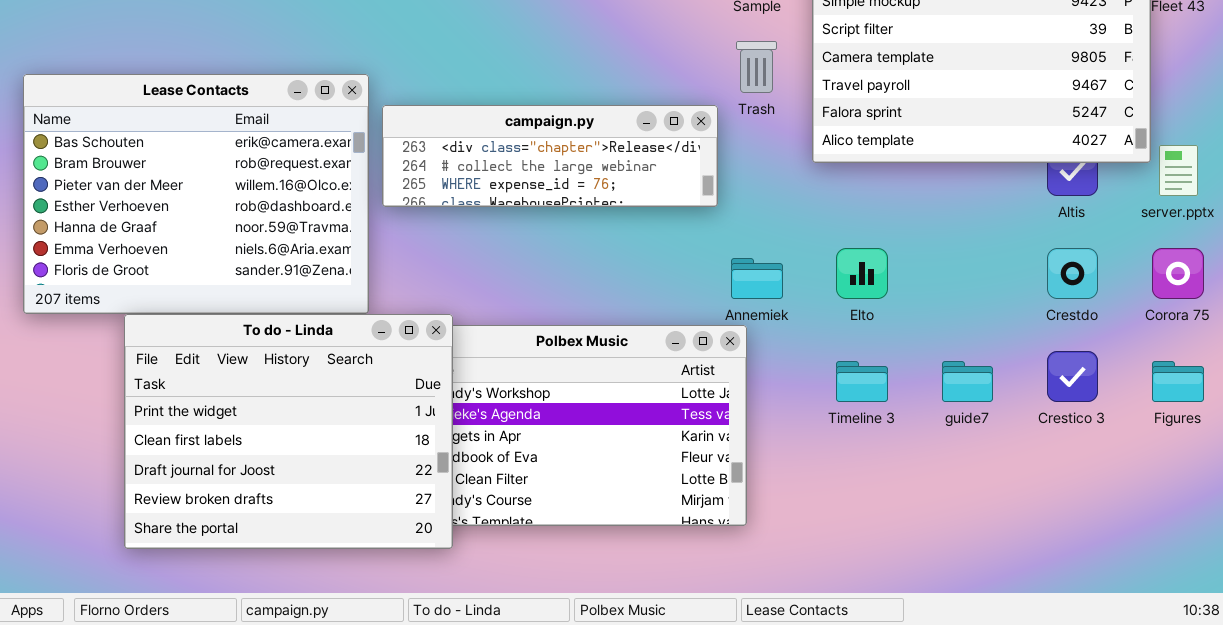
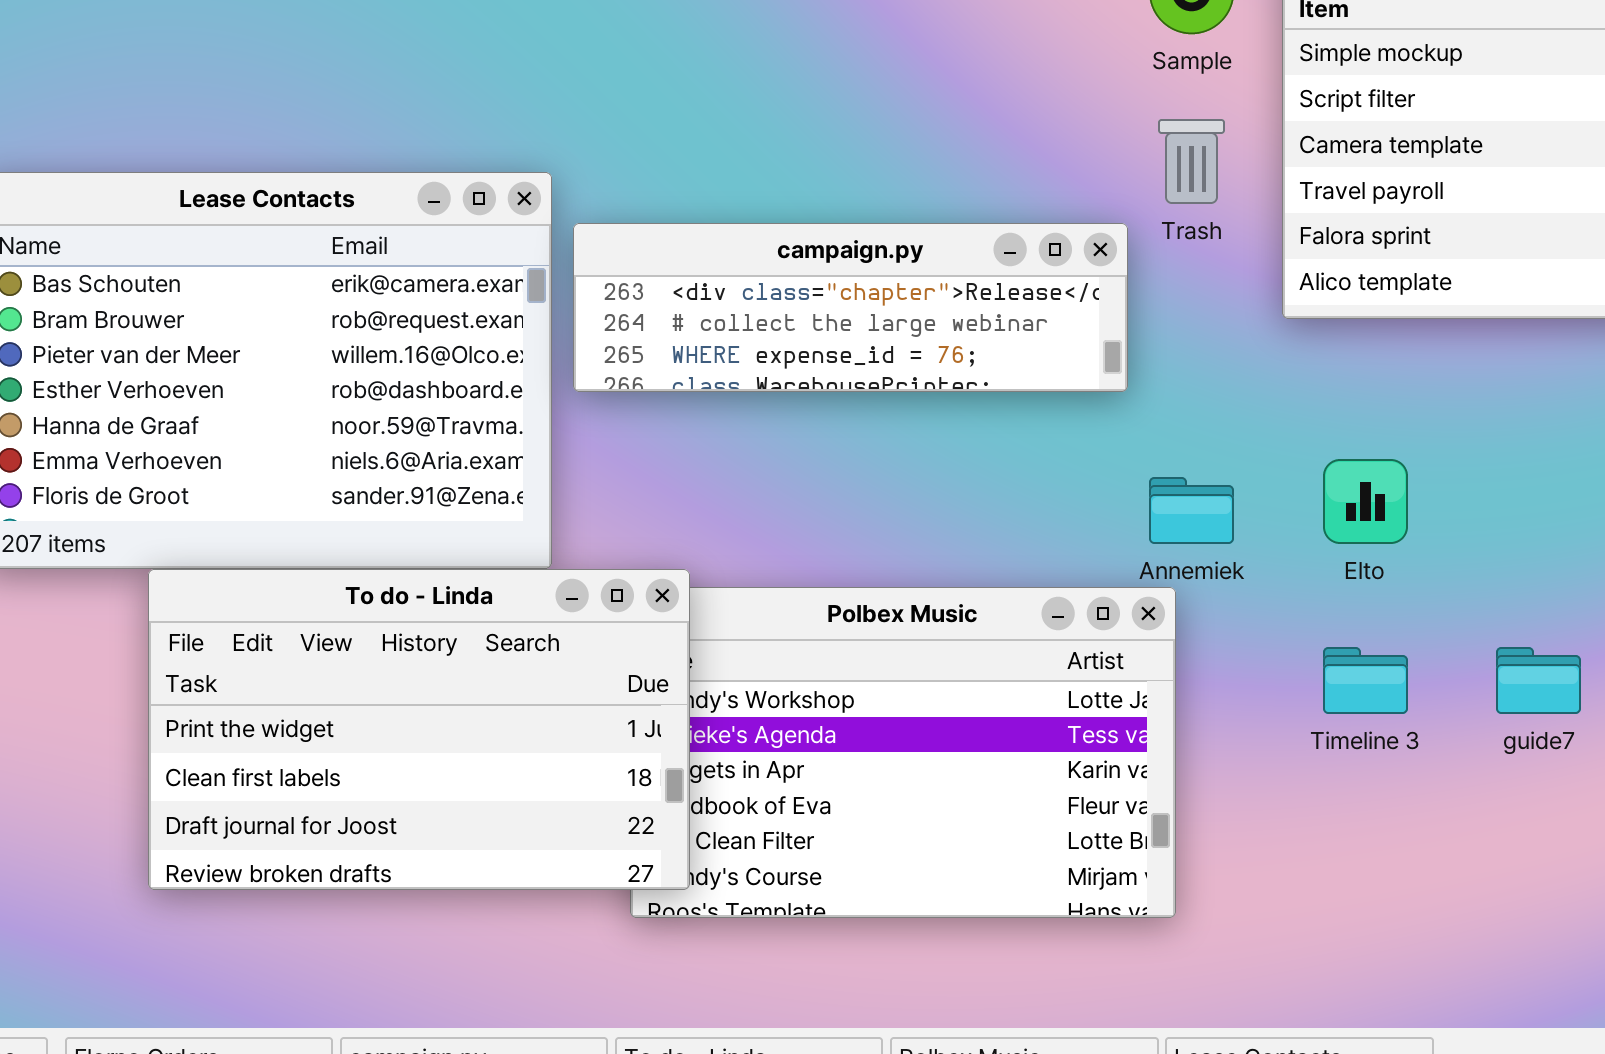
To do - Linda: [124,314,453,549] -> [148,569,690,890], resized

